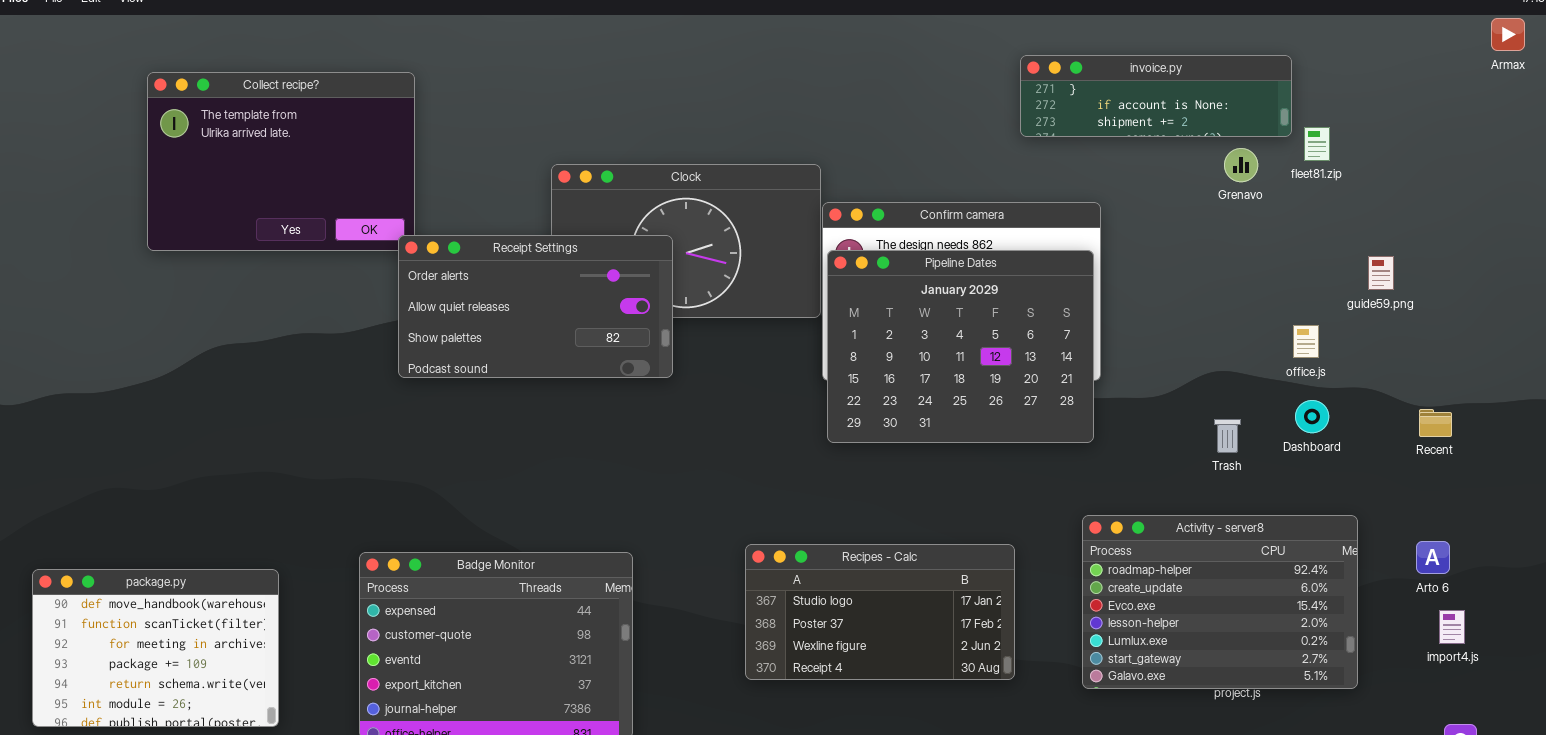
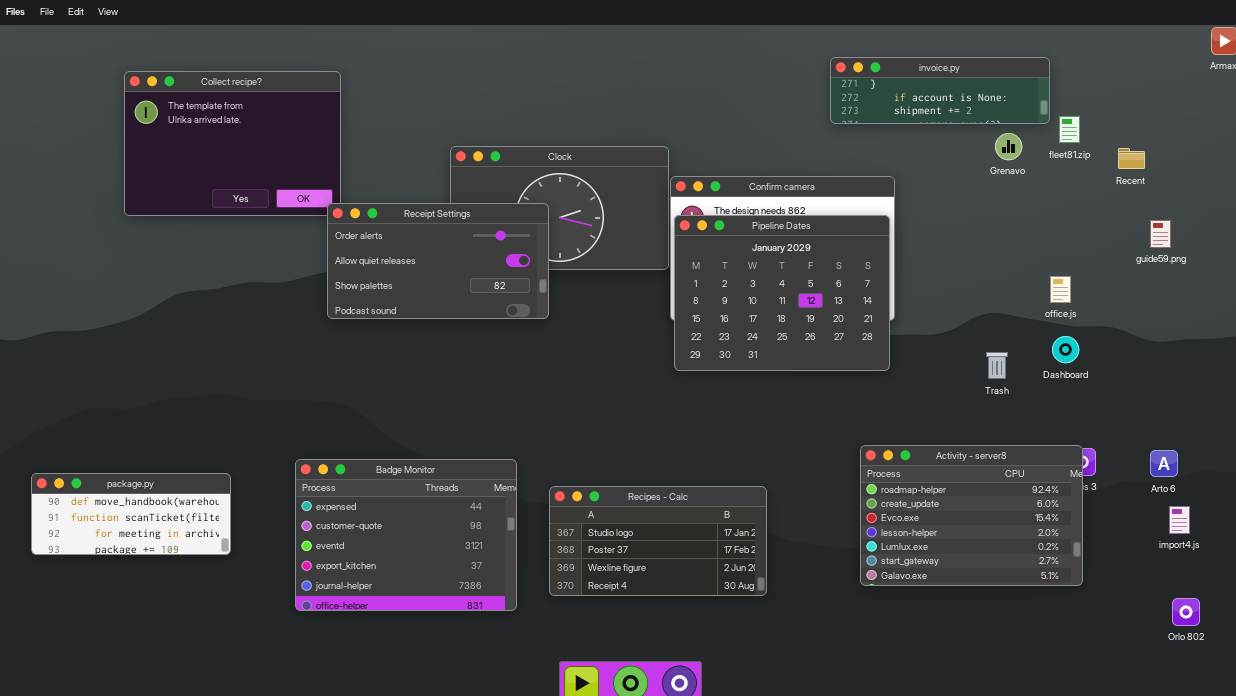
guide59.png: [1368,256,1394,290] -> [1150,220,1171,248], moved
Recent: [1419,409,1452,437] -> [1118,148,1145,169], moved
Activity - server8: [1082,515,1358,689] -> [860,445,1083,586], moved
Recipes - Calc: [745,544,1015,680] -> [549,486,767,596], moved
package.py: [32,569,279,727] -> [31,473,231,555], resized

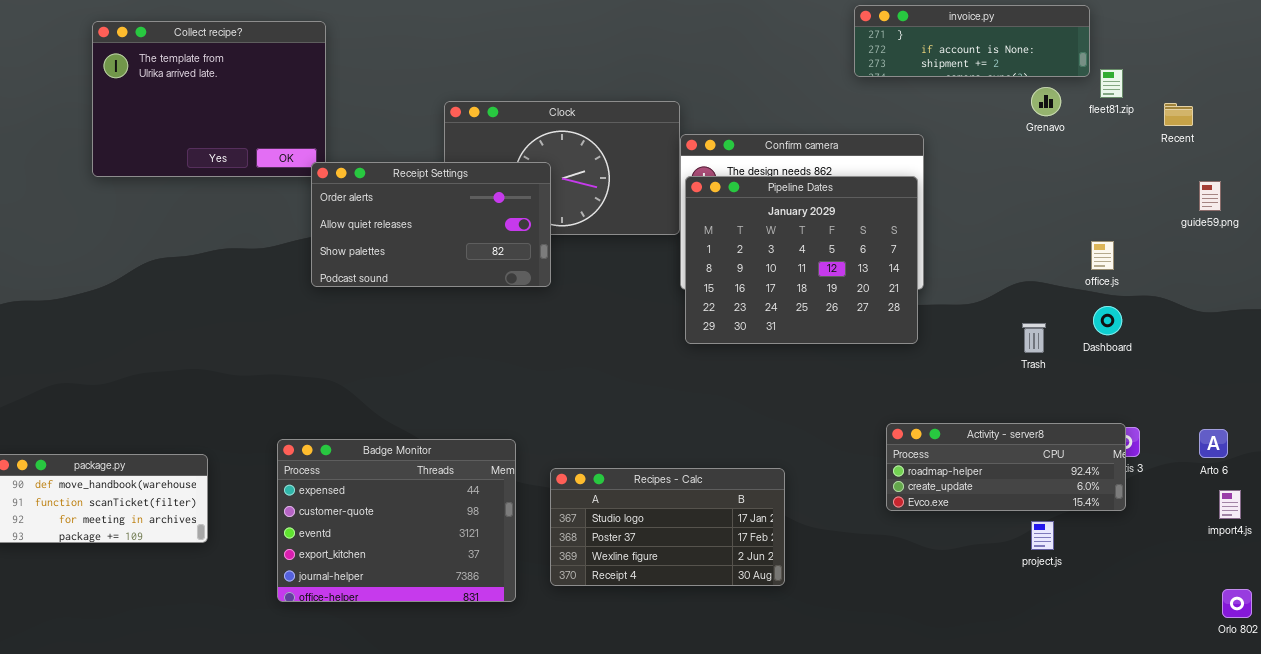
Activity - server8: [860,445,1083,586] -> [886,423,1126,511], resized

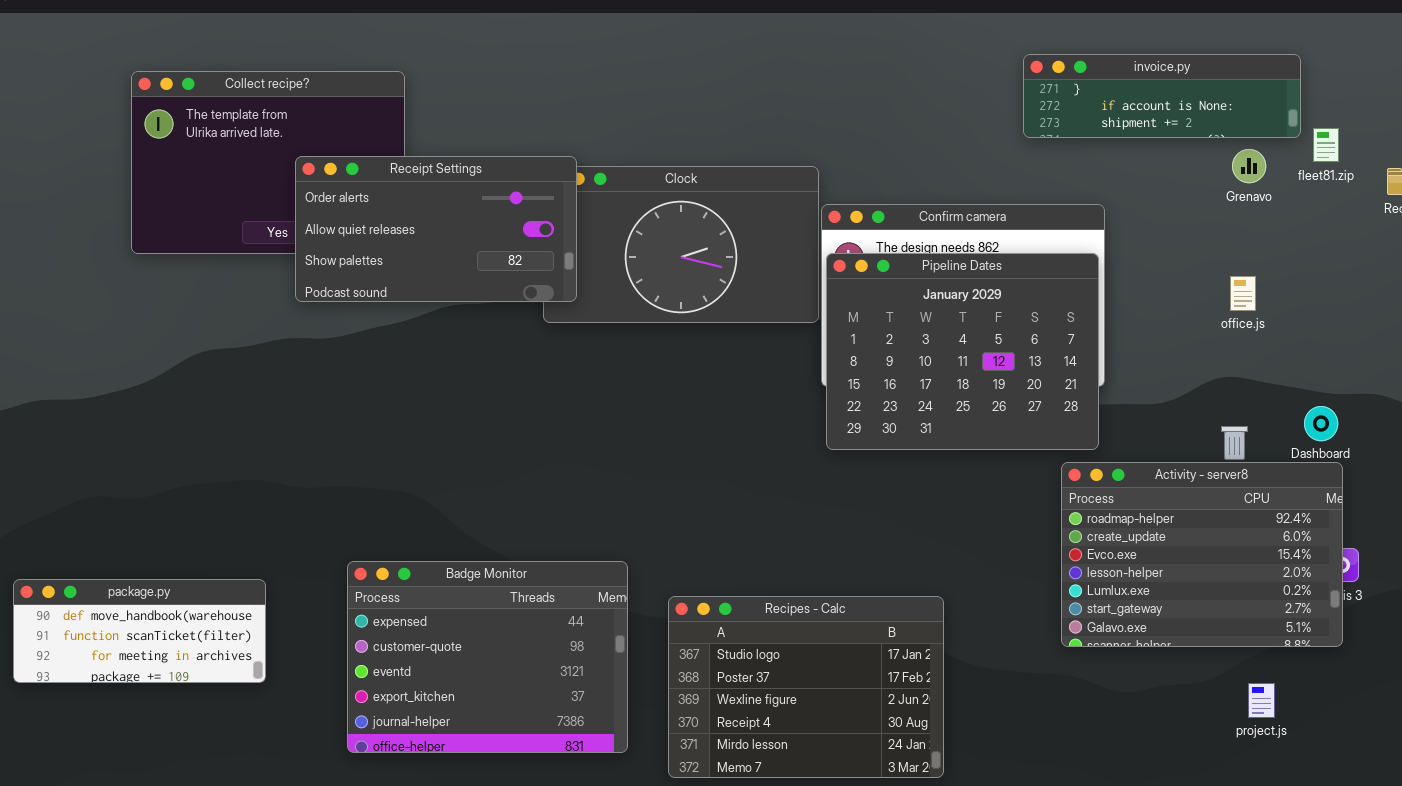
Receipt Settings: [311,162,551,287] -> [295,156,577,302], moved
office.js: [1091,241,1114,270] -> [1230,276,1256,311], moved
Activity - server8: [886,423,1126,511] -> [1061,462,1343,647], resized
Recipes - Calc: [550,468,785,586] -> [668,596,944,778], resized
project.js: [1031,521,1054,550] -> [1248,683,1275,718], moved

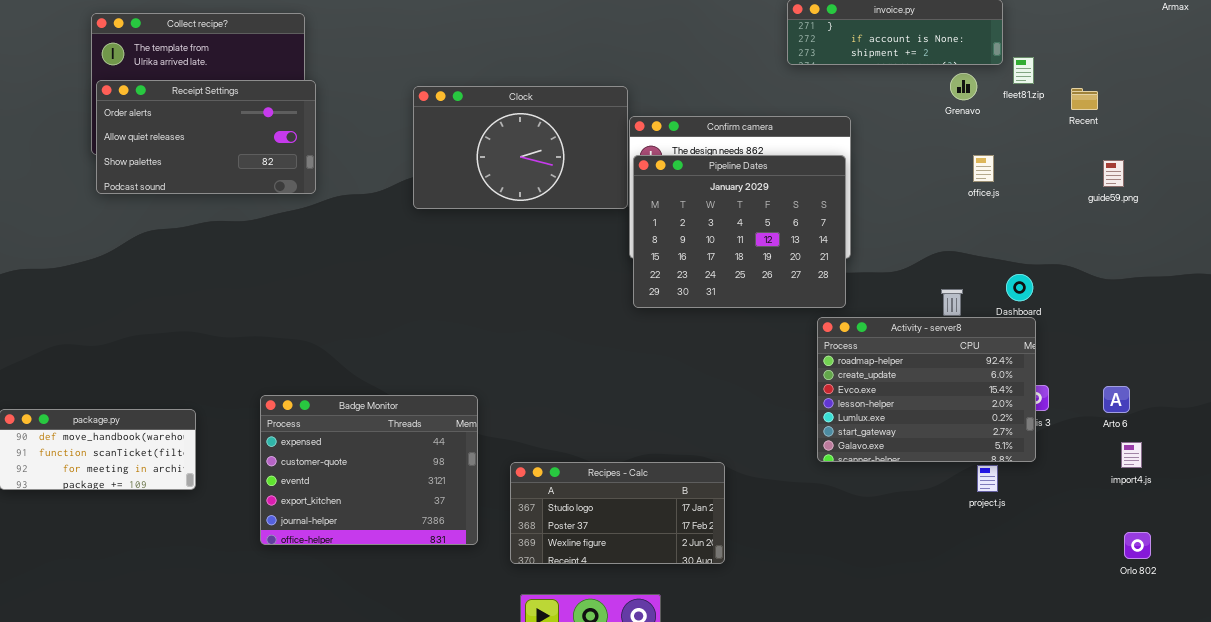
Receipt Settings: [295,156,577,302] -> [96,80,316,194], moved
office.js: [1230,276,1256,311] -> [973,155,994,182], moved
Recipes - Calc: [668,596,944,778] -> [510,462,725,564], resized
project.js: [1248,683,1275,718] -> [977,465,998,492], moved

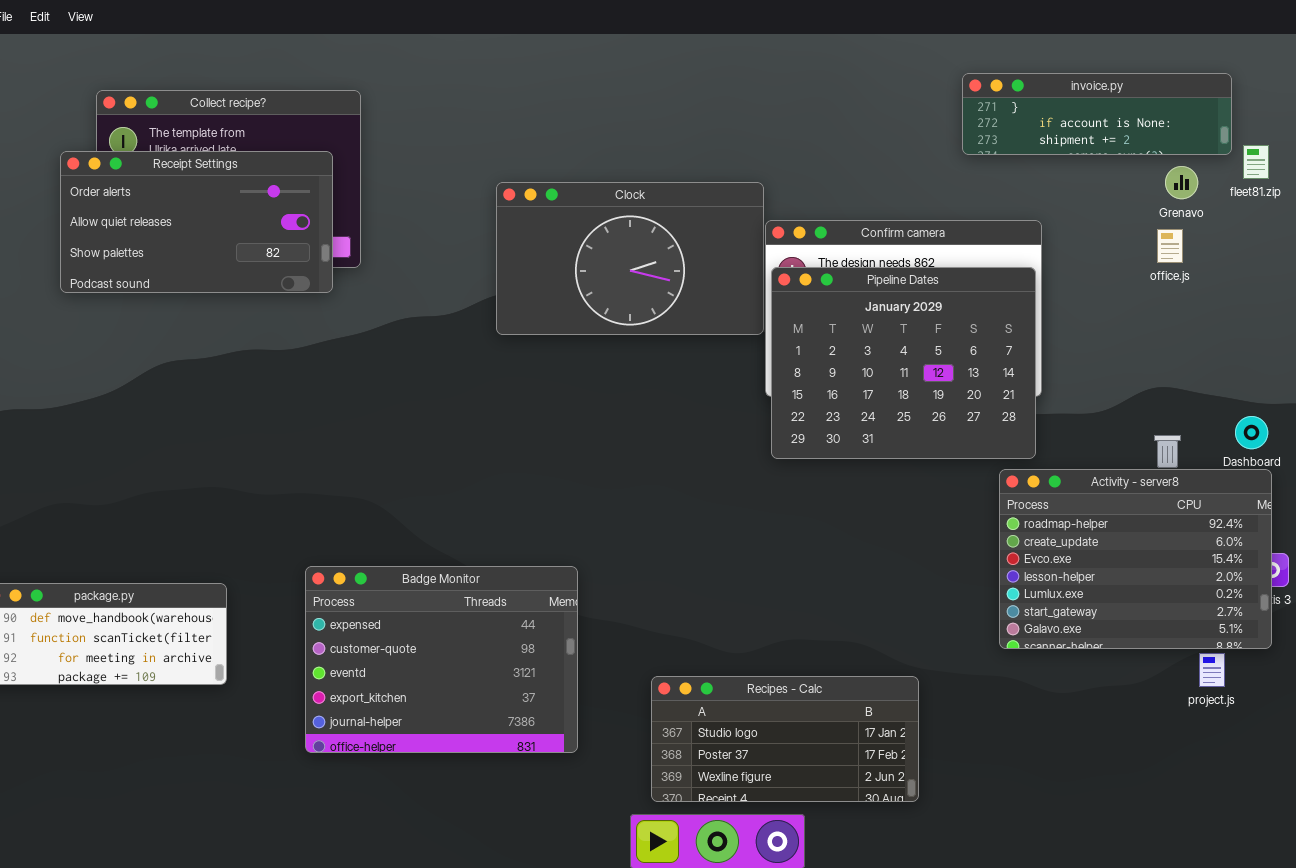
Receipt Settings: [96,80,316,194] -> [60,151,333,293], moved
office.js: [973,155,994,182] -> [1157,229,1183,263], moved
Recipes - Calc: [510,462,725,564] -> [651,676,919,802], moved

